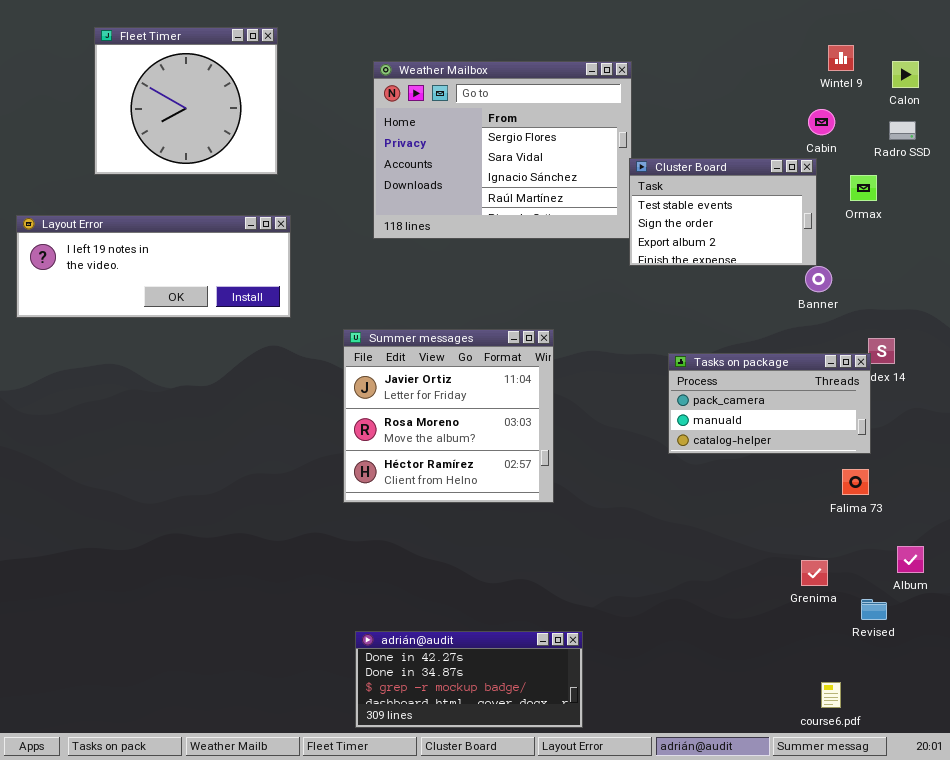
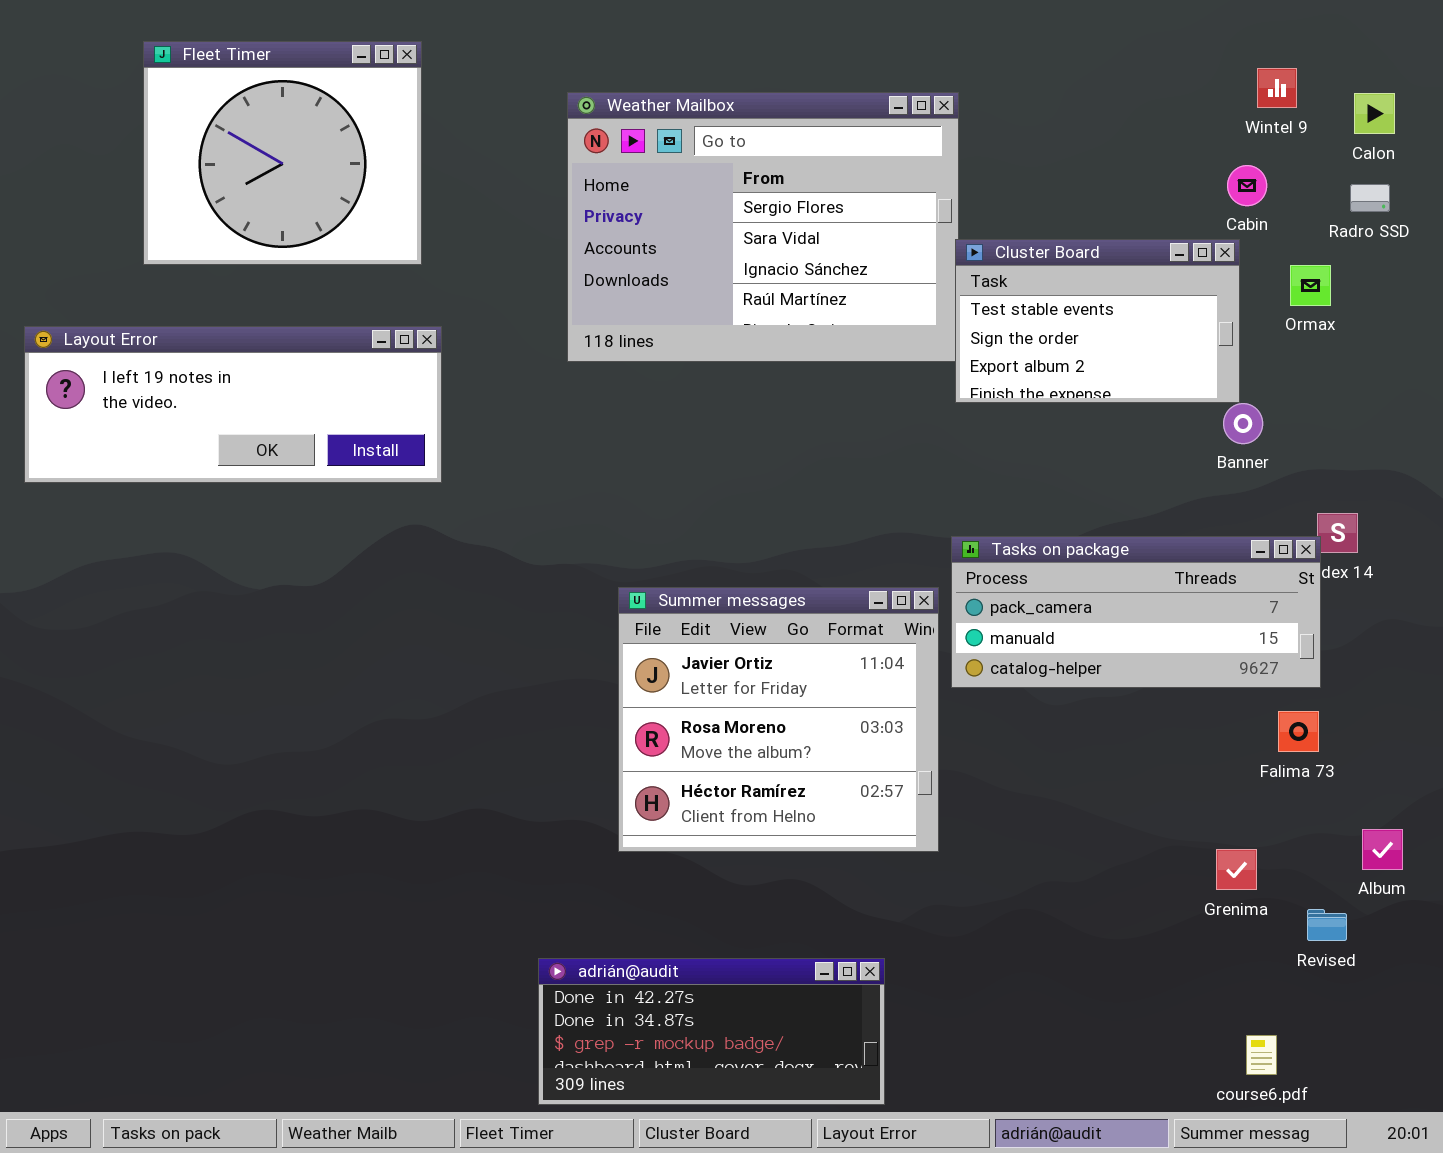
Summer messages: [343,329,554,503] -> [618,587,939,852], moved
Tasks on package: [668,353,871,454] -> [951,536,1321,688], resized

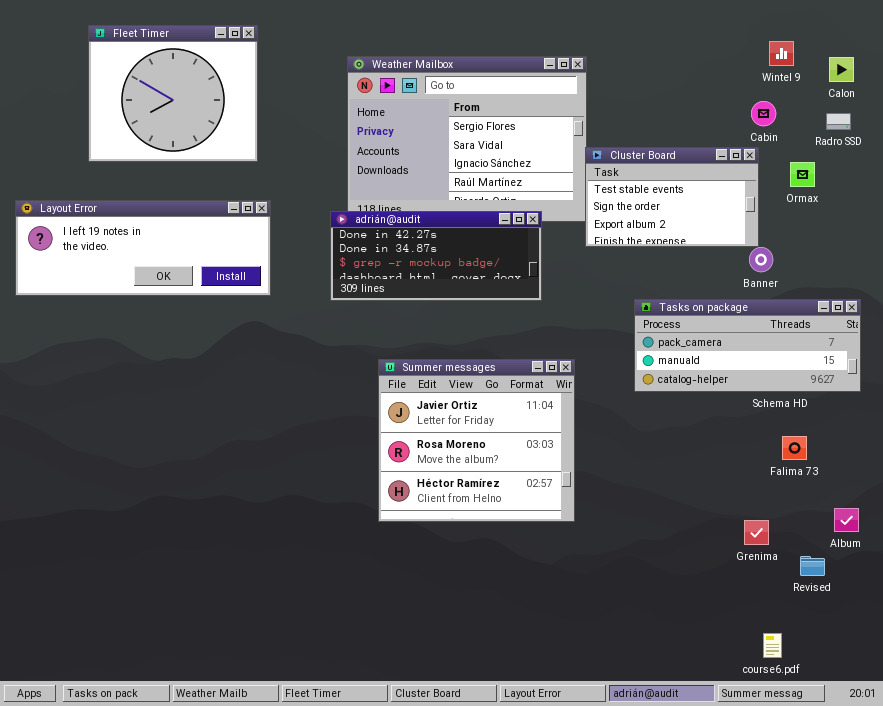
Tasks on package: [951,536,1321,688] -> [634,299,861,392], moved
adrián@audit: [538,958,885,1105] -> [330,211,542,301], moved

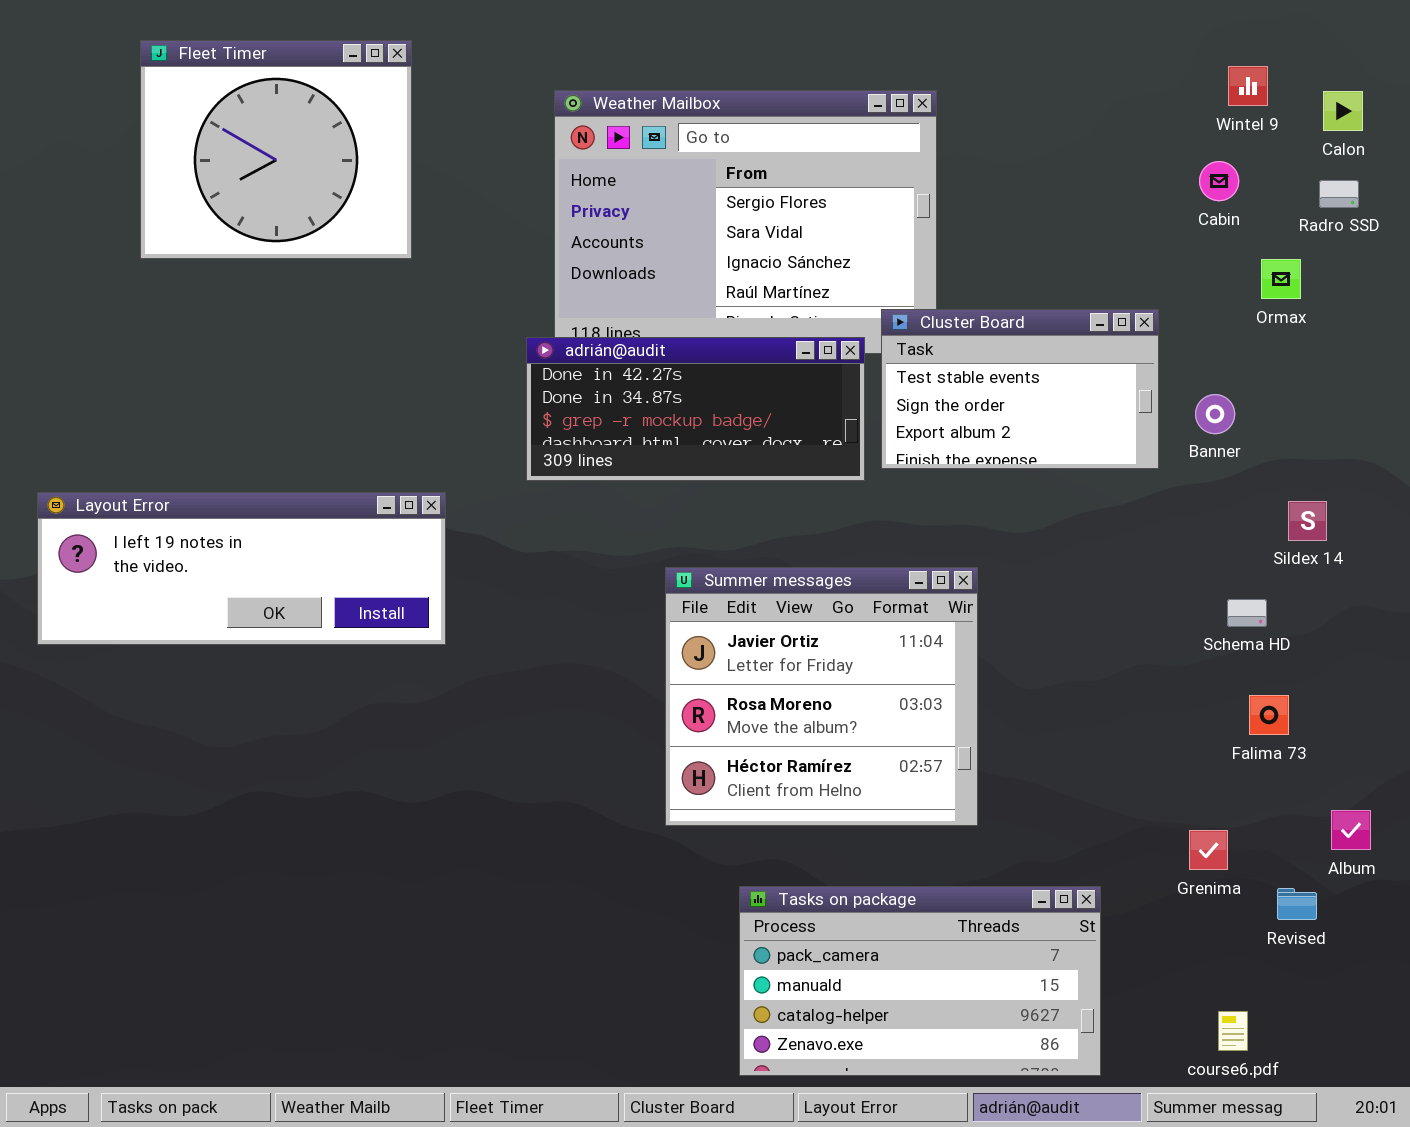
Cluster Board: [585,147,759,247] -> [881,309,1159,469], moved
Layout Error: [15,200,271,296] -> [37,492,446,645], moved
Tasks on package: [634,299,861,392] -> [739,886,1101,1076], moved, resized
Summer messages: [378,359,575,522] -> [665,567,978,826], moved

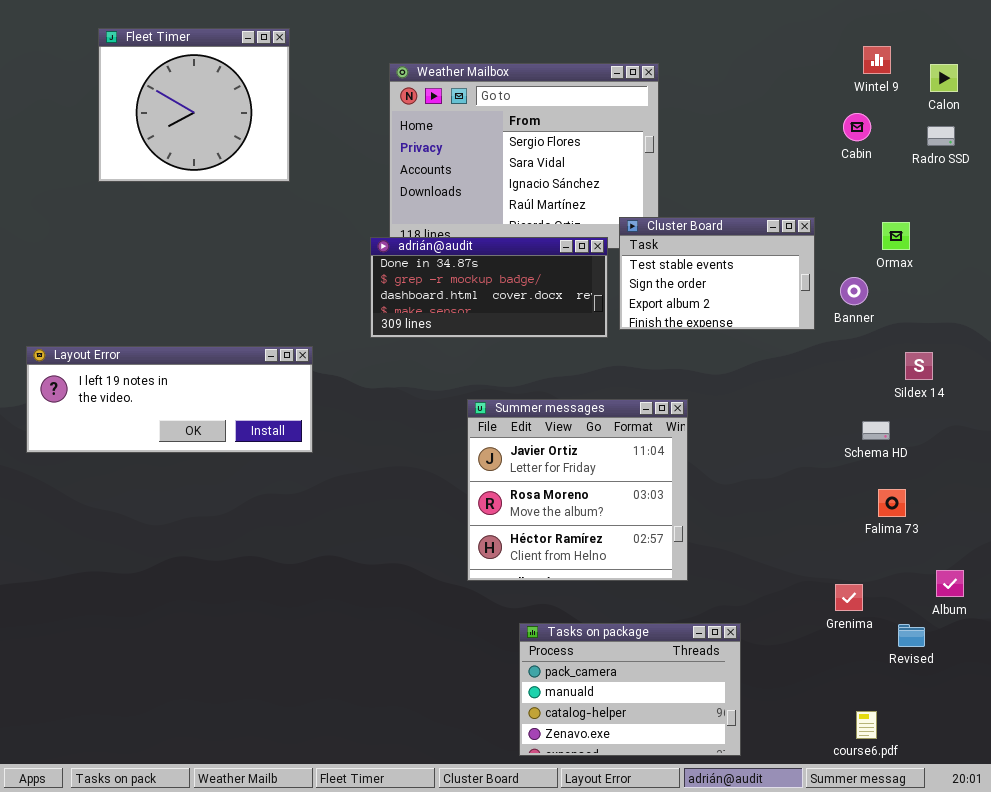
Ormax: [1261,259,1301,299] -> [882,222,910,250], moved
adrián@audit: [526,337,865,481] -> [370,237,608,338], scrolled down 1 row
Tasks on package: [739,886,1101,1076] -> [519,623,741,756], resized

